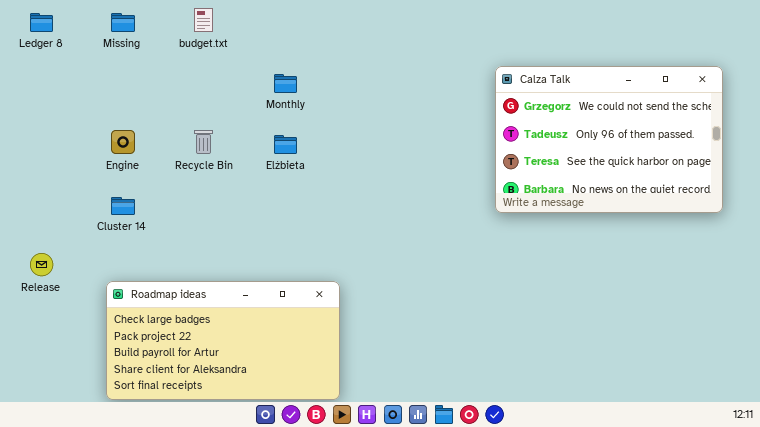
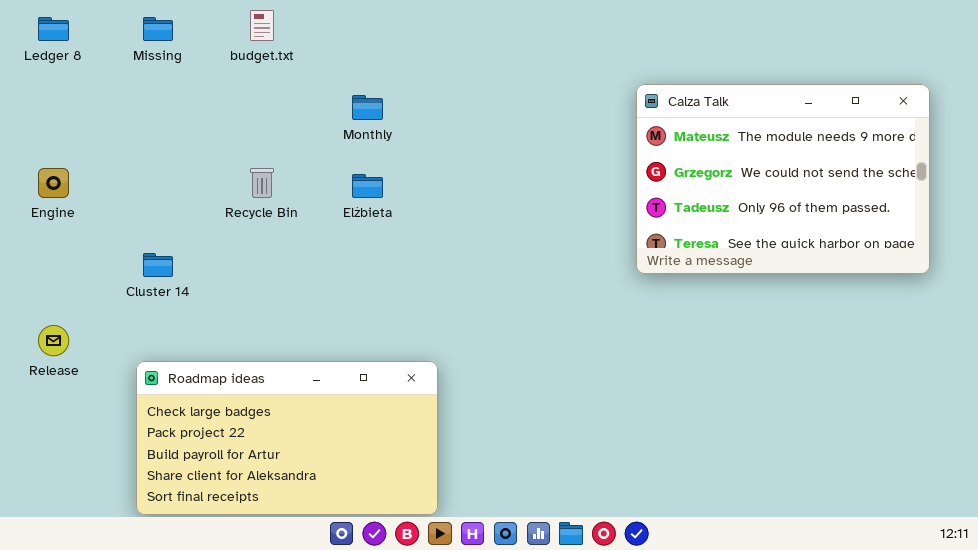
Calza Talk: [495,66,723,213] -> [636,84,930,274], scrolled up 1 row
Engine: [111,130,135,154] -> [38,168,69,198], moved

